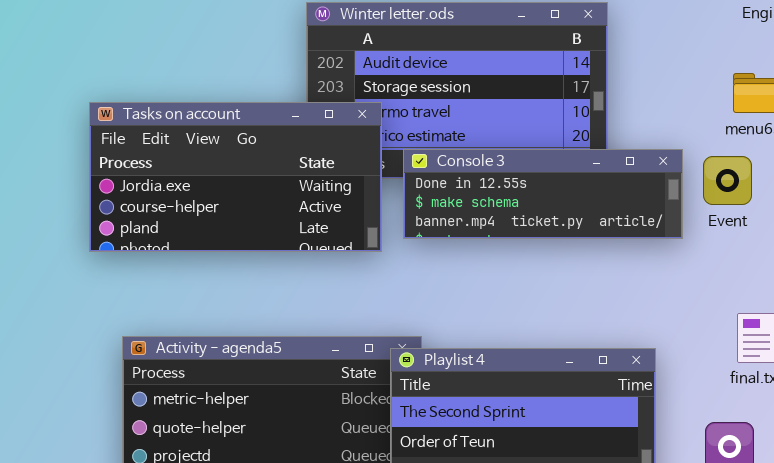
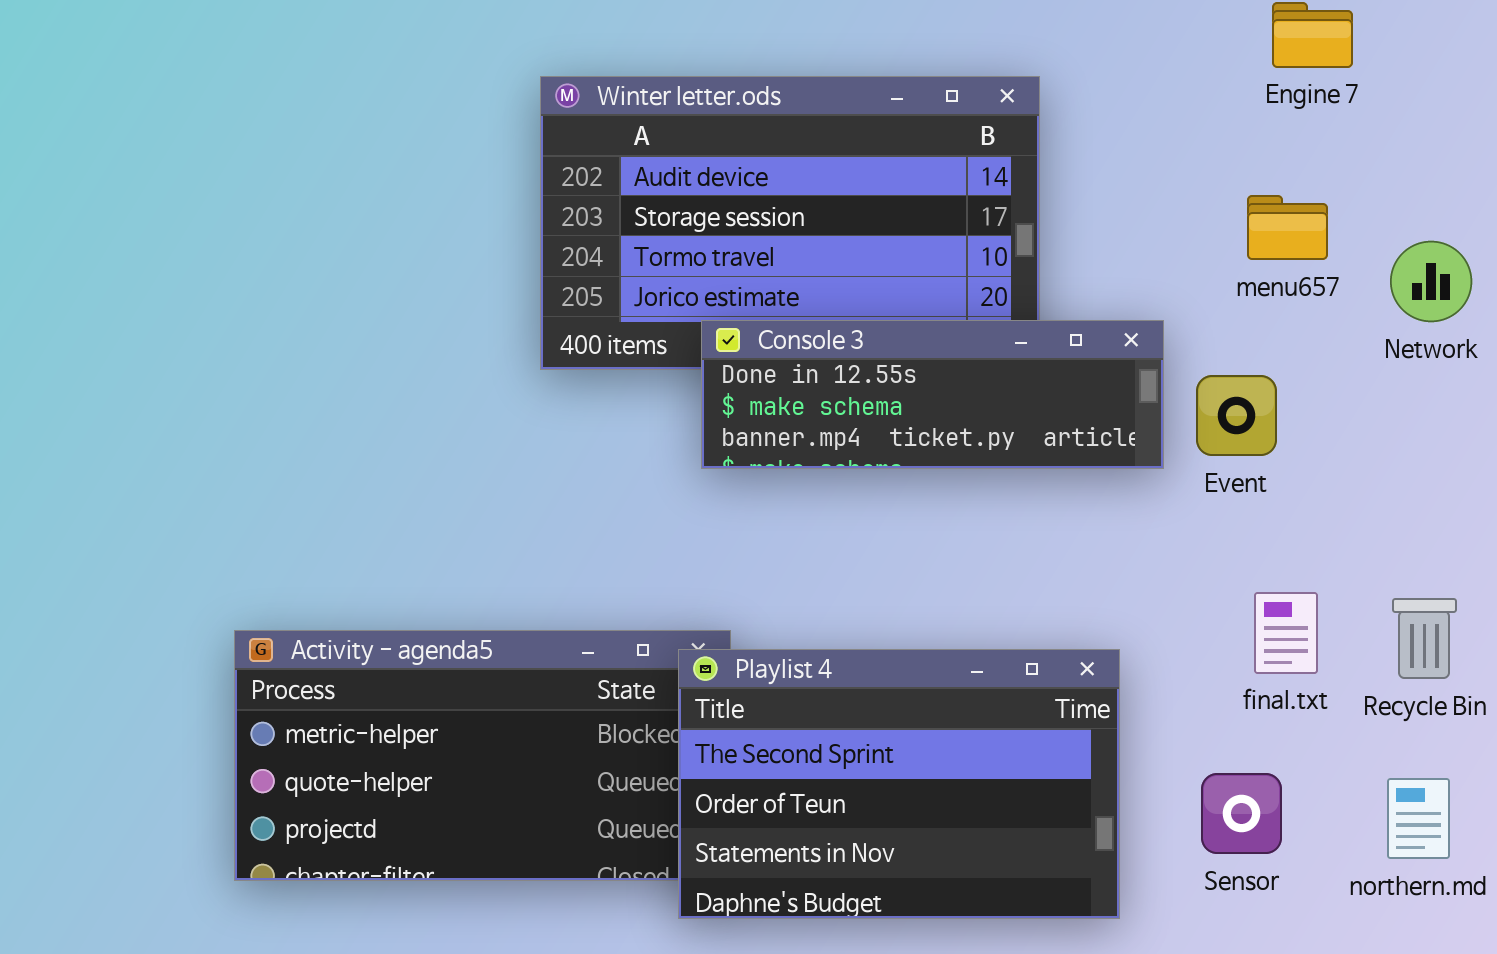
Tasks on account: [89,102,382,252] -> none, closed
Event: [703,156,752,205] -> [1196,375,1277,456], moved

